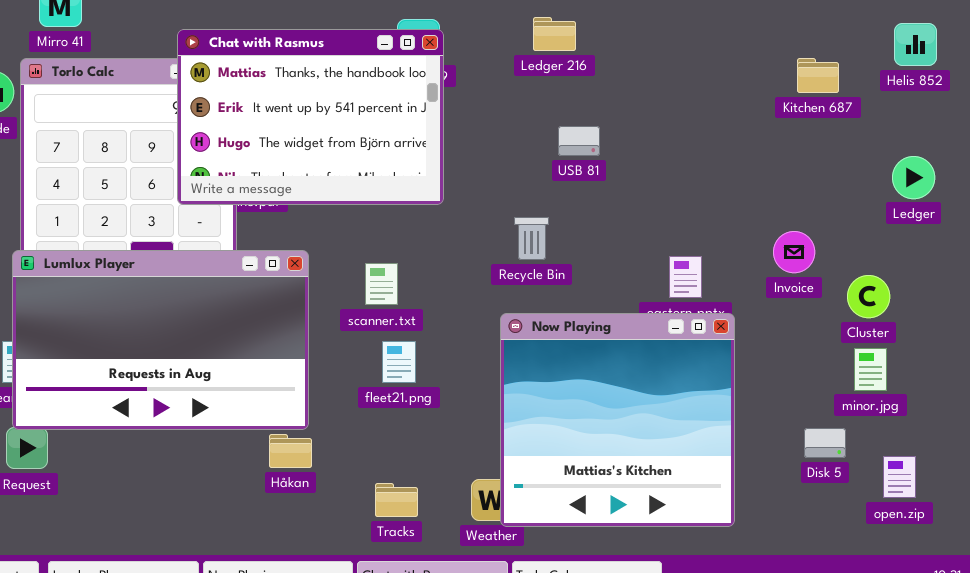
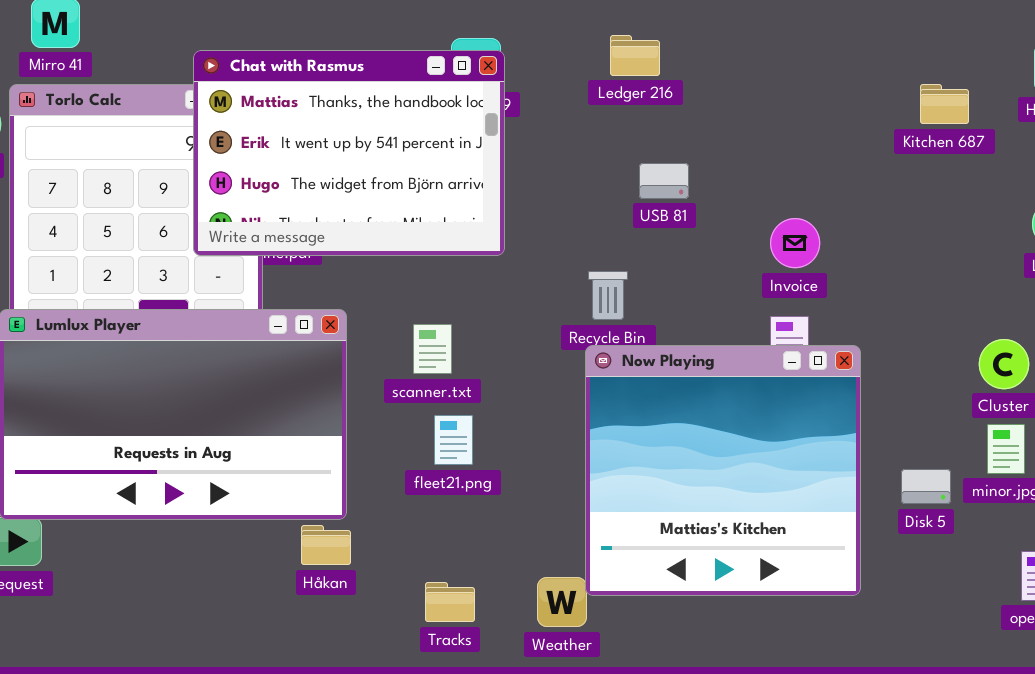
Invoice: [773,231,815,273] -> [770,218,820,268], moved
Now Playing: [500,313,735,527] -> [585,345,861,596], moved
Disk 5: [804,428,846,458] -> [901,469,951,504], moved

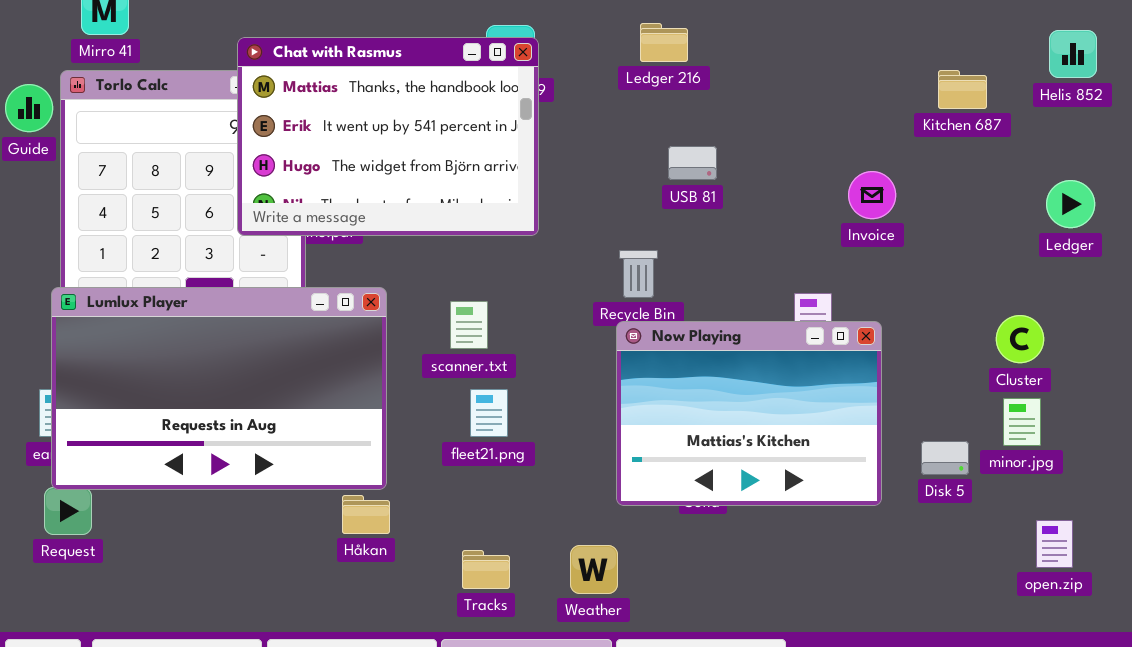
Invoice: [770,218,820,268] -> [848,171,896,219], moved
Now Playing: [585,345,861,596] -> [616,321,882,506], resized

